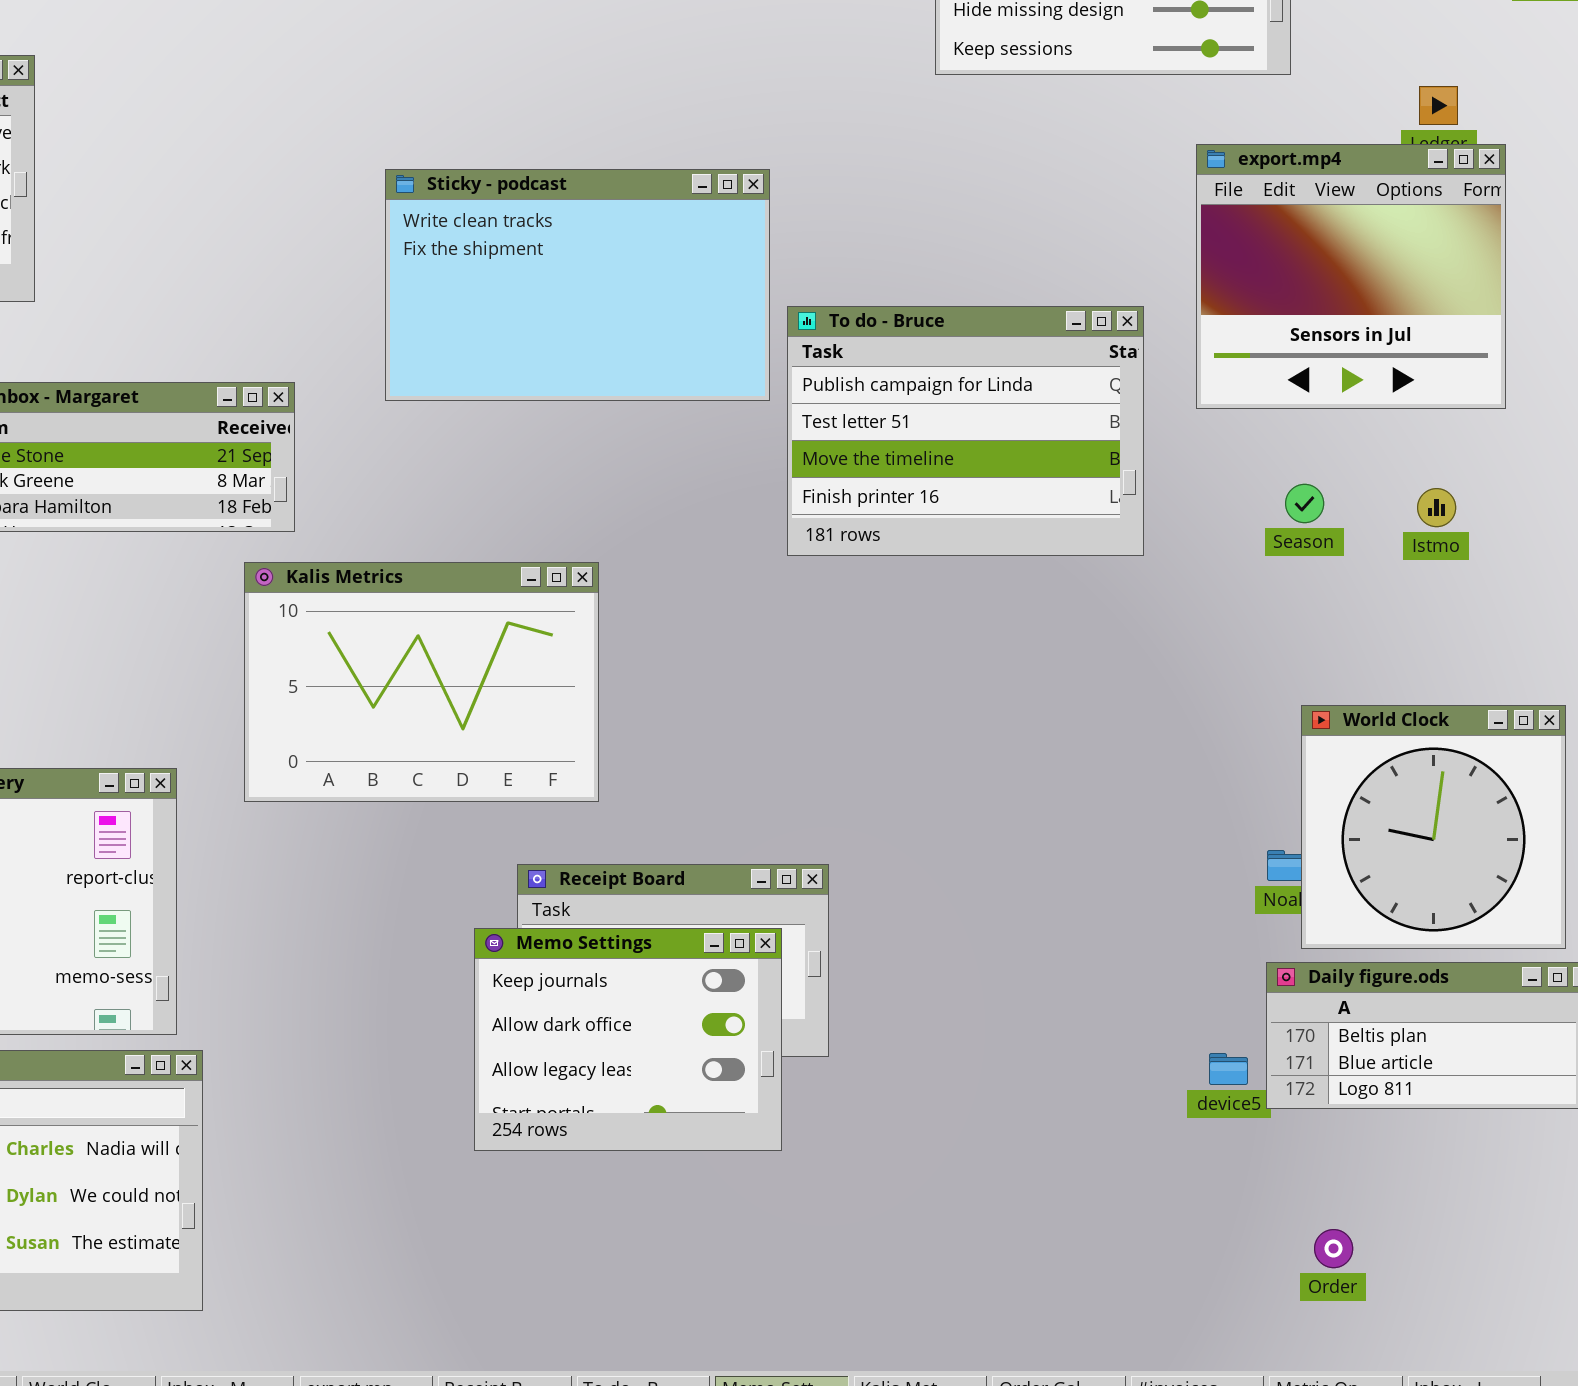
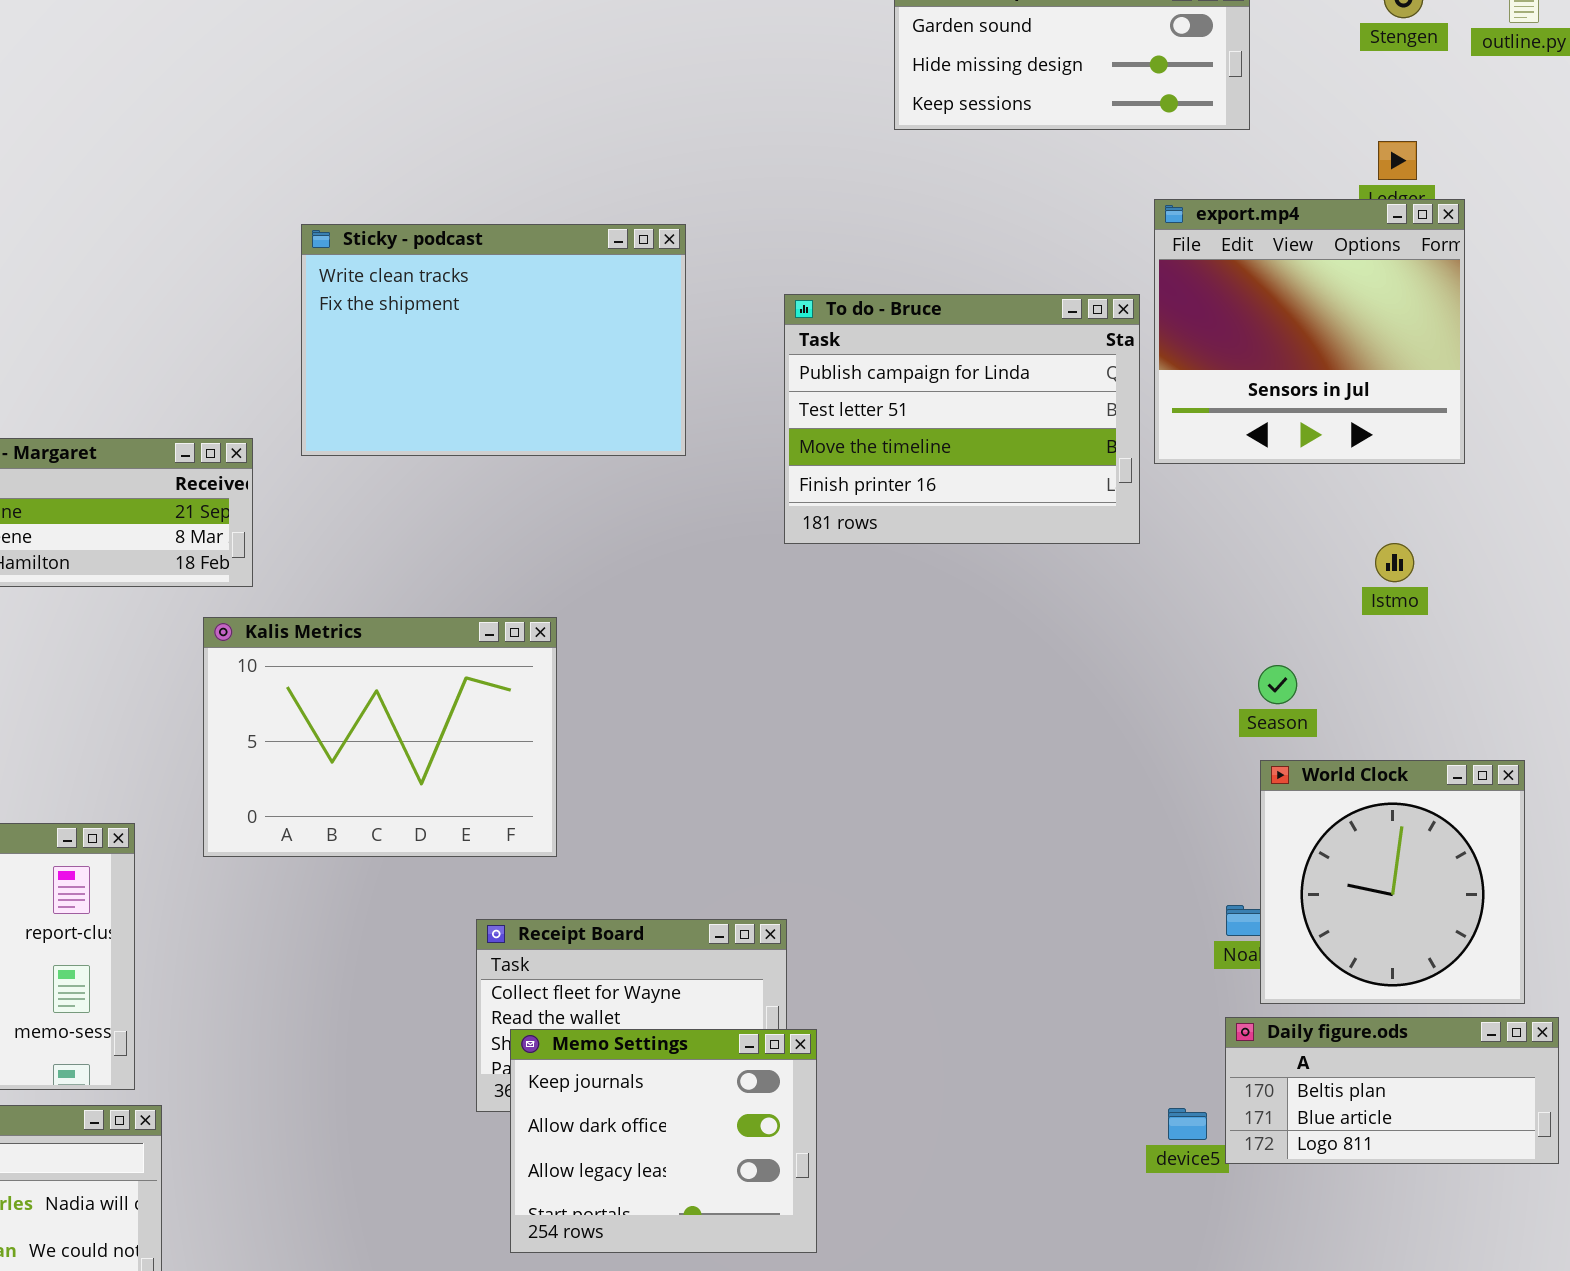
Sticky - podcast: [385,169,770,401] -> [301,224,686,456], moved
To do - Bruce: [787,306,1144,556] -> [784,294,1140,544], moved
Season: [1285,484,1324,523] -> [1258,665,1297,704], moved
Memo Settings: [474,928,782,1151] -> [510,1029,817,1253], moved

